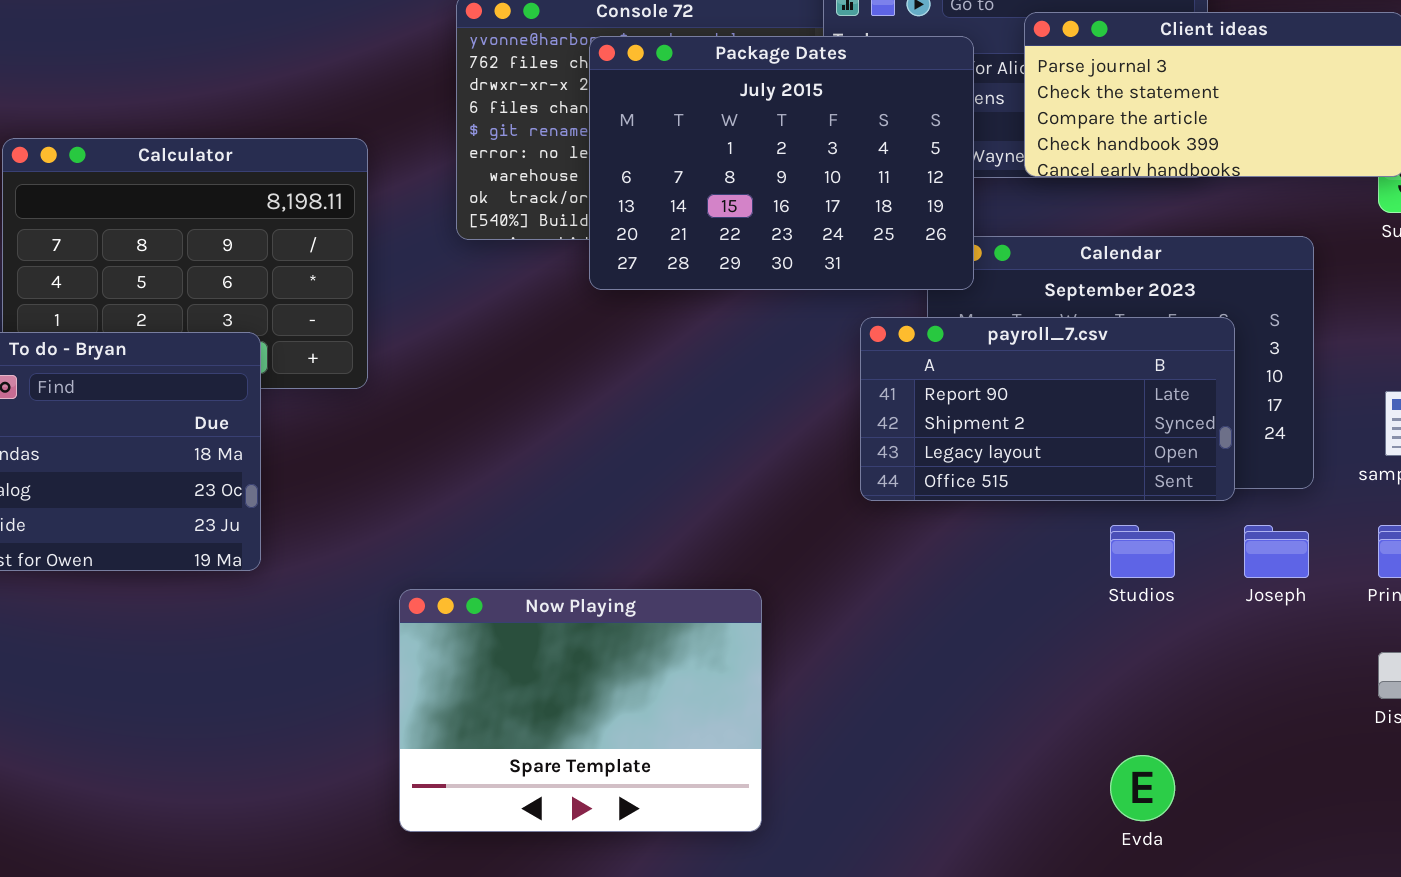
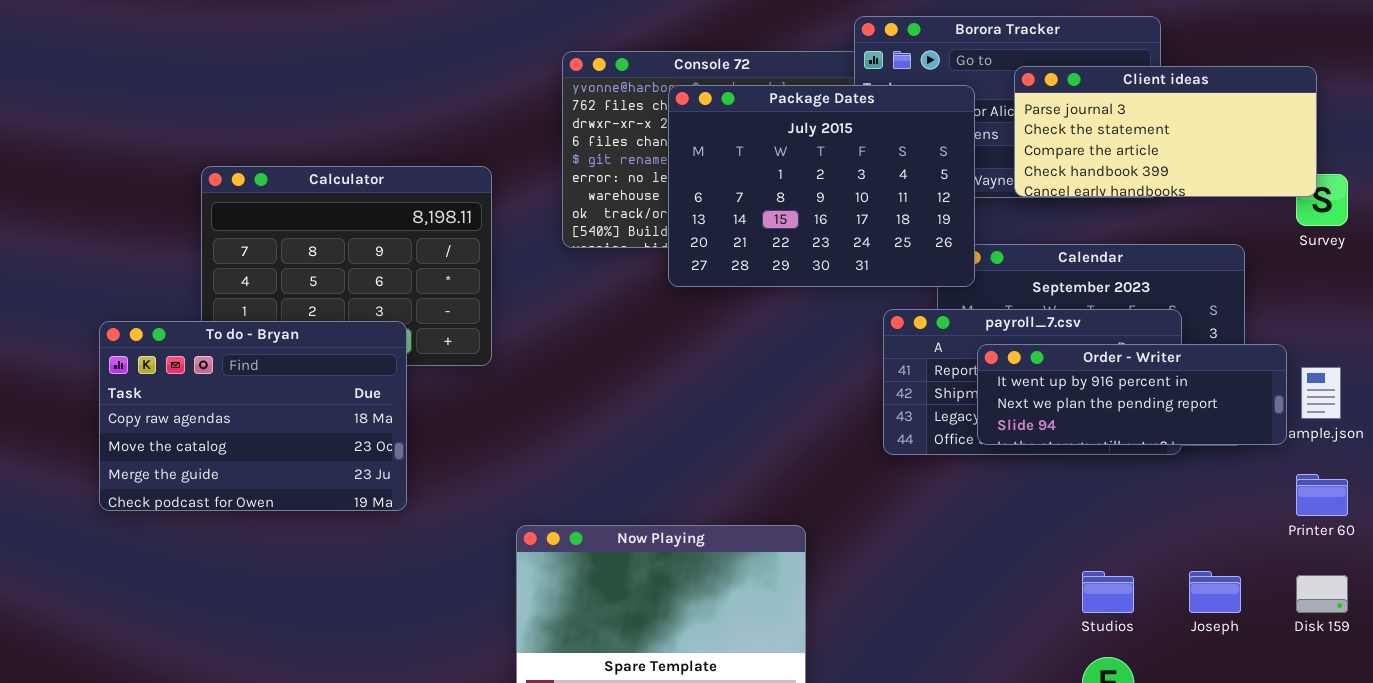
Order - Writer: none -> [977,344,1287,445], opened
Studios: [1110,525,1175,578] -> [1082,571,1134,613], moved
Joseph: [1244,525,1309,578] -> [1189,571,1241,613], moved

